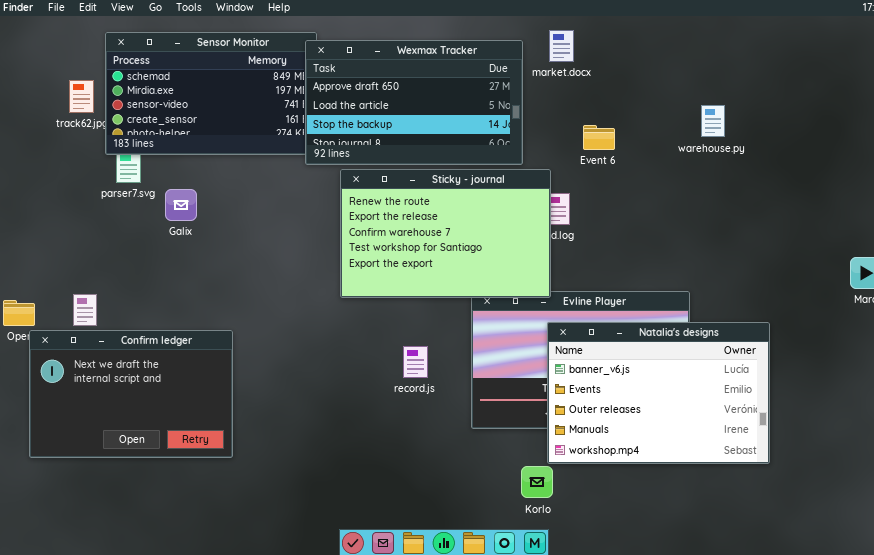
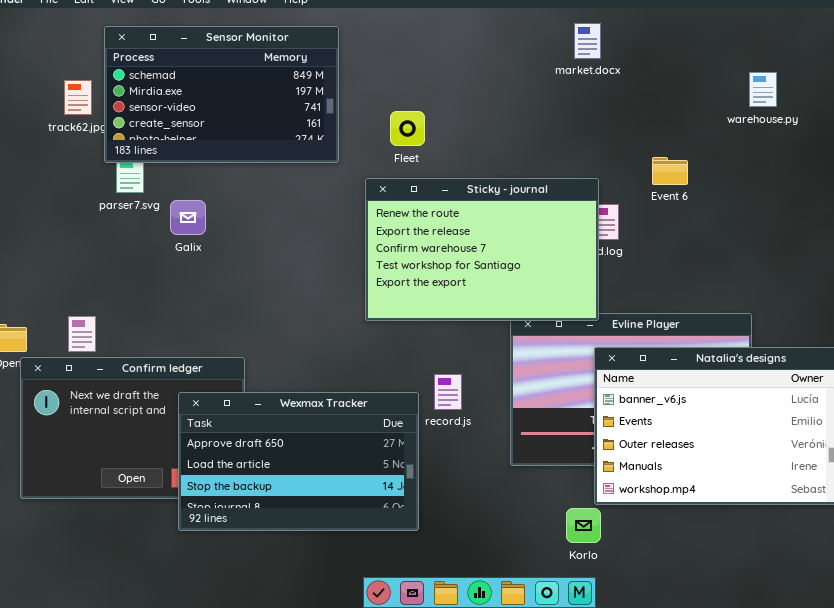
market.docx: [549,30,574,62] -> [574,23,601,59], moved
Wexmax Tracker: [305,40,523,165] -> [178,392,419,531], moved
warehouse.py: [701,105,725,137] -> [749,72,777,107], moved
Event 6: [583,125,615,150] -> [652,157,688,185], moved

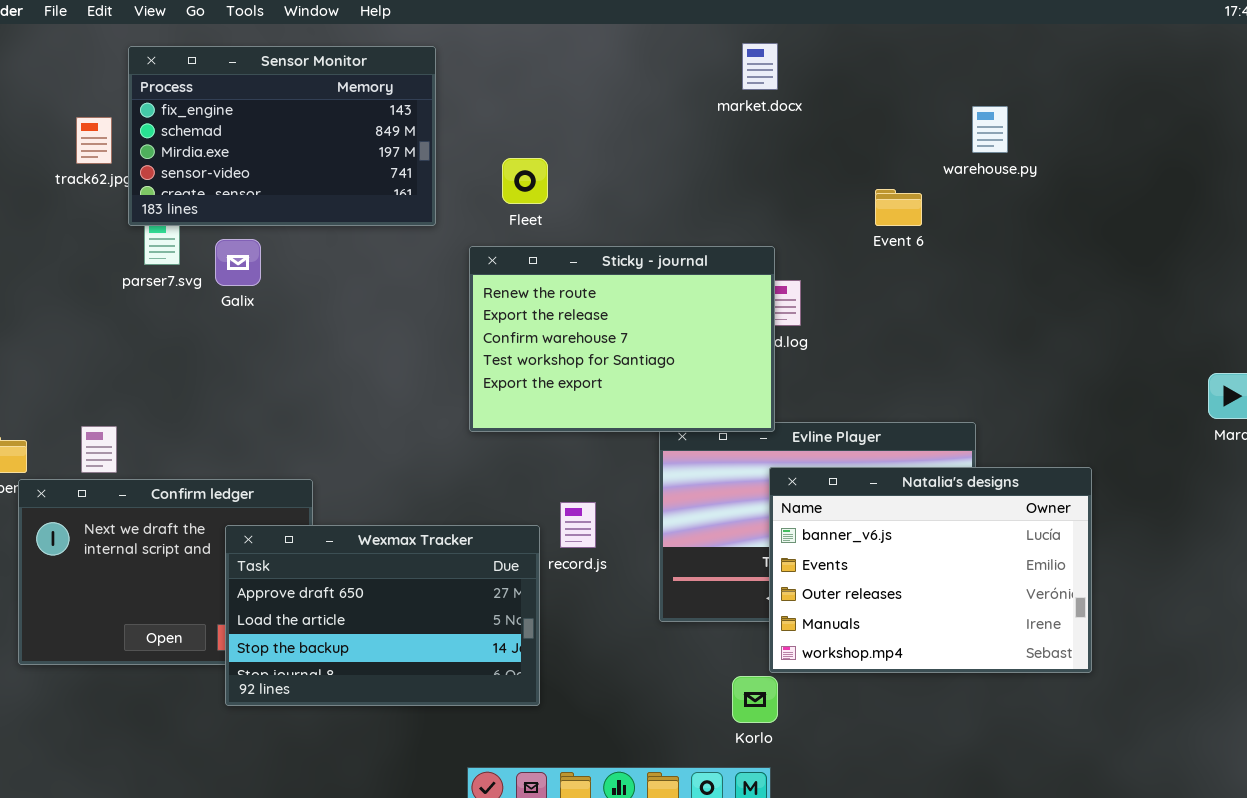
Sensor Monitor: [104,26,339,163] -> [128,46,436,226], scrolled up 1 row
Event 6: [652,157,688,185] -> [875,189,922,226], moved
Galix: [170,200,206,235] -> [215,239,261,286], moved

